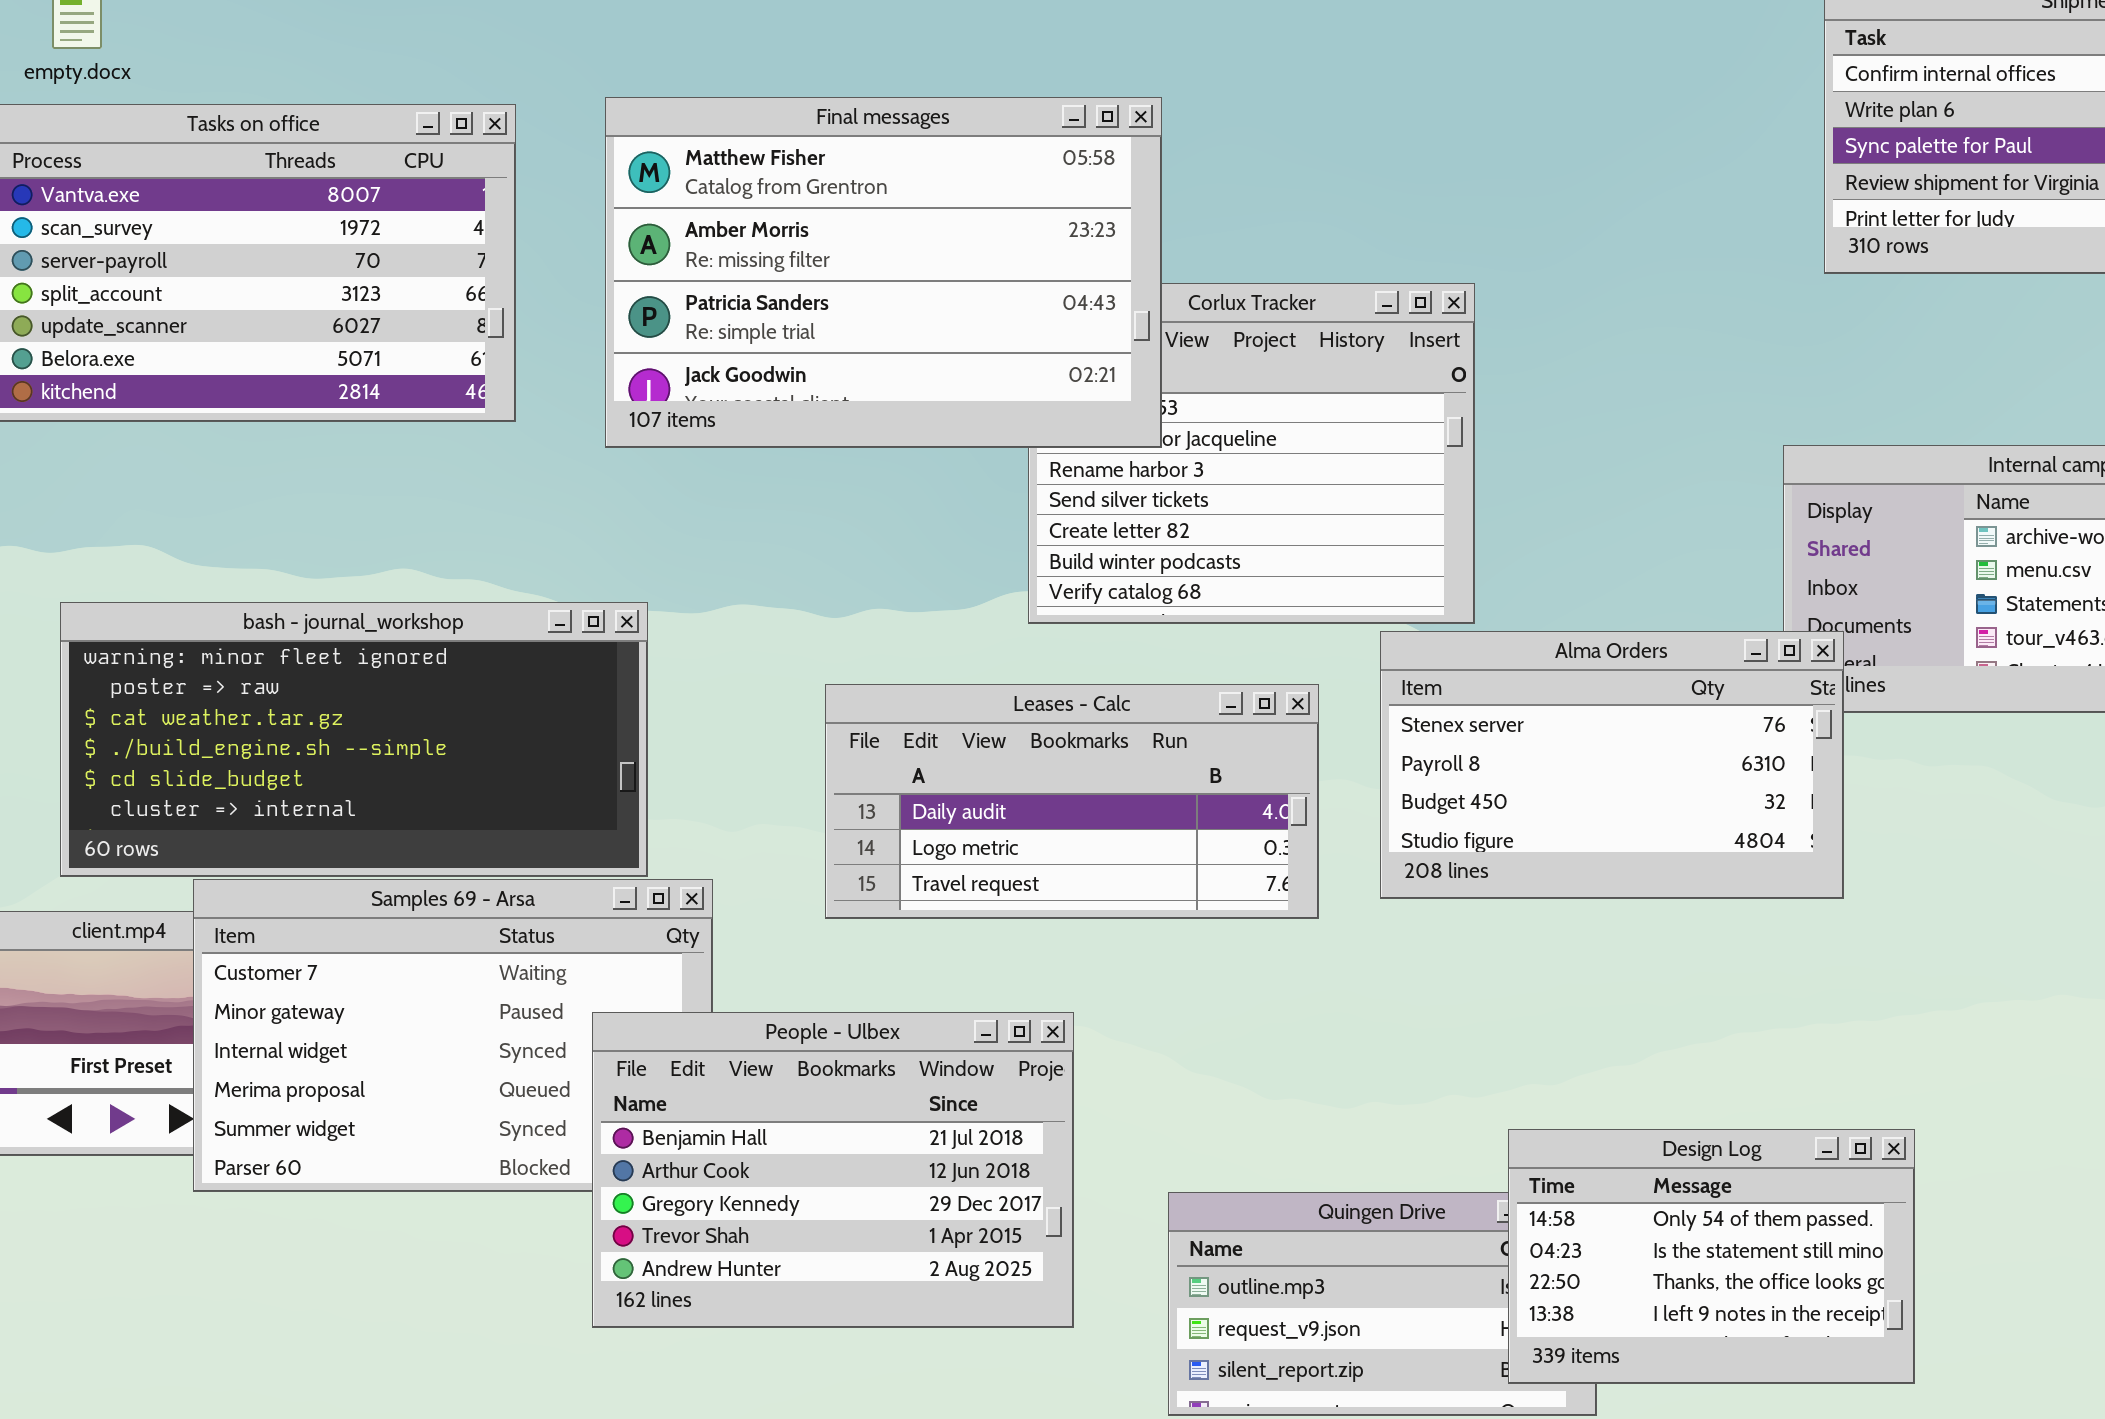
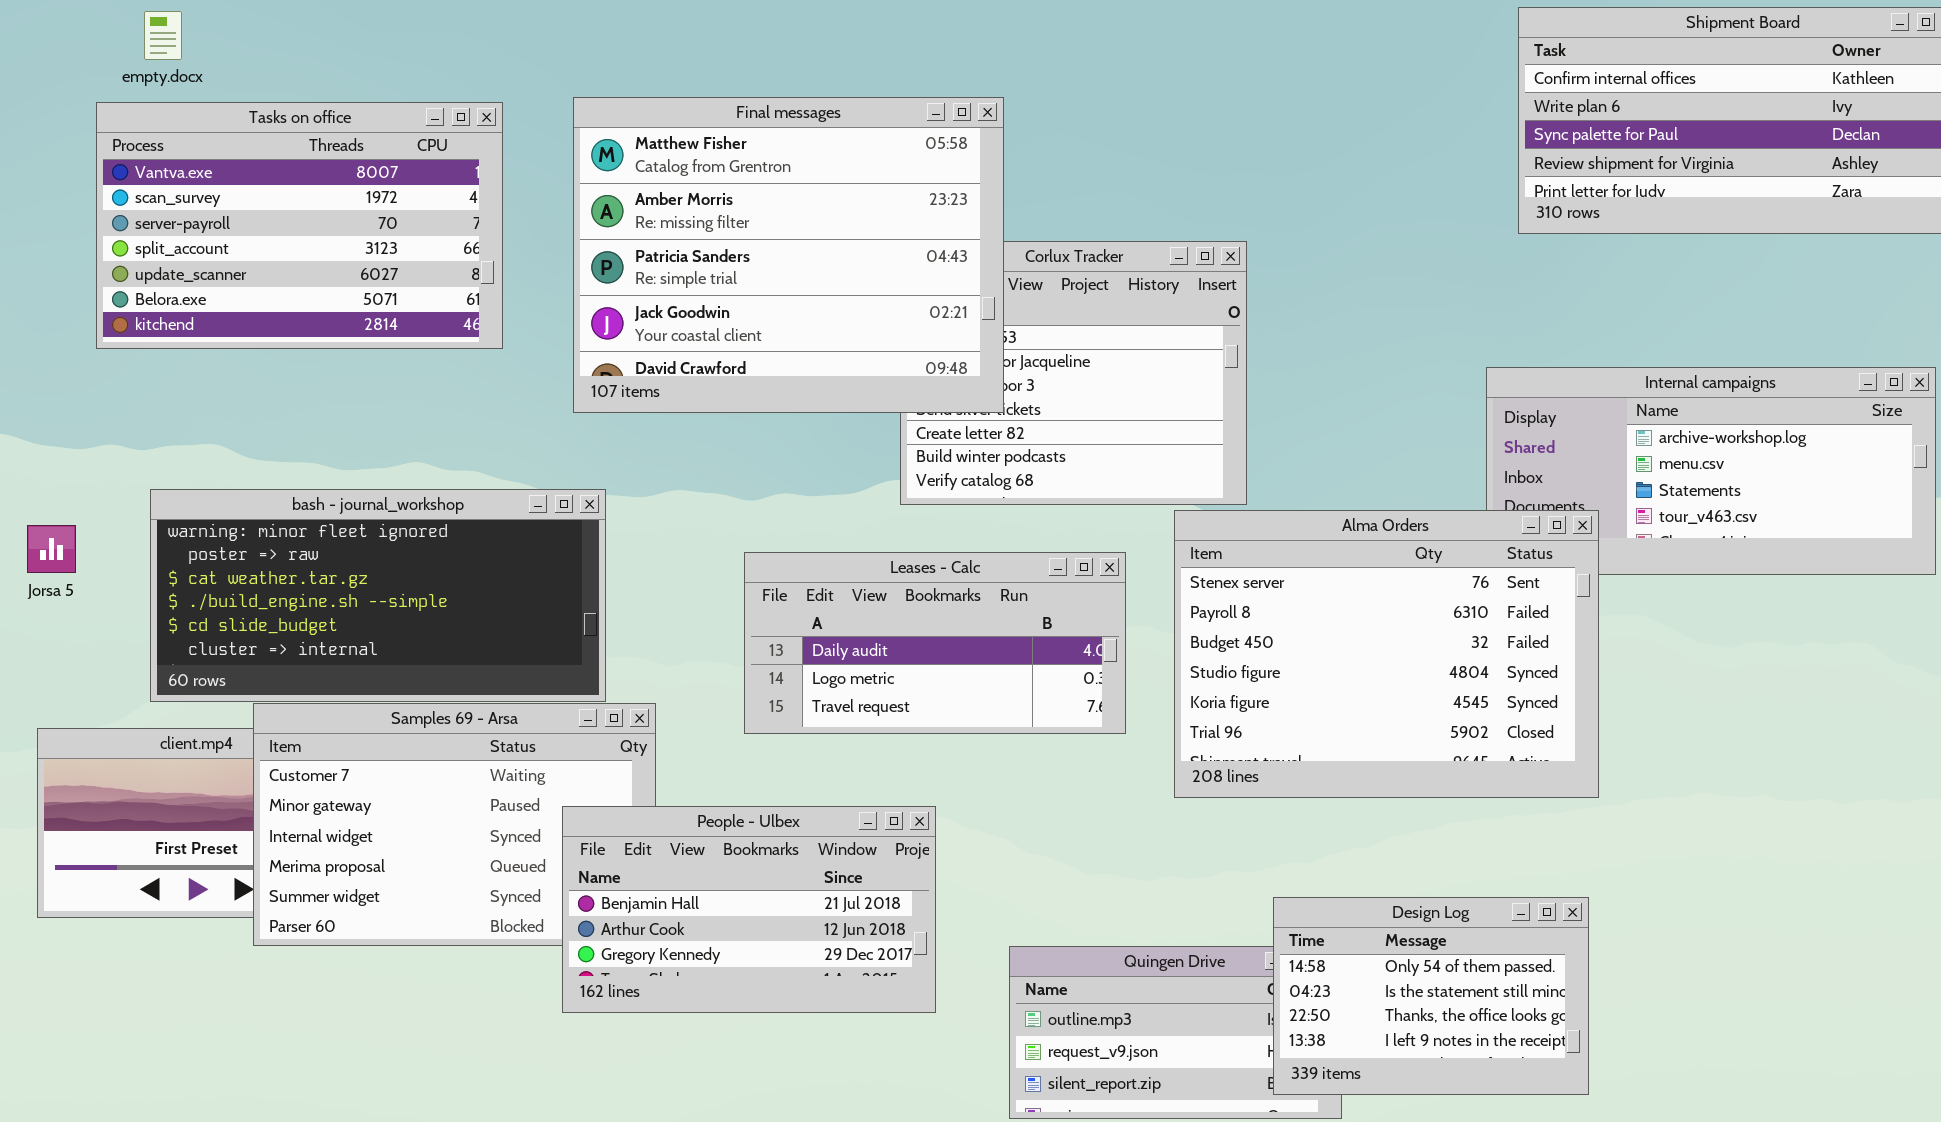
Final messages: [605,97,1162,448] -> [573,97,1004,413], resized
Alma Orders: [1380,631,1844,899] -> [1174,510,1599,798], resized
People - Ulbex: [592,1012,1074,1328] -> [562,806,936,1013], resized

